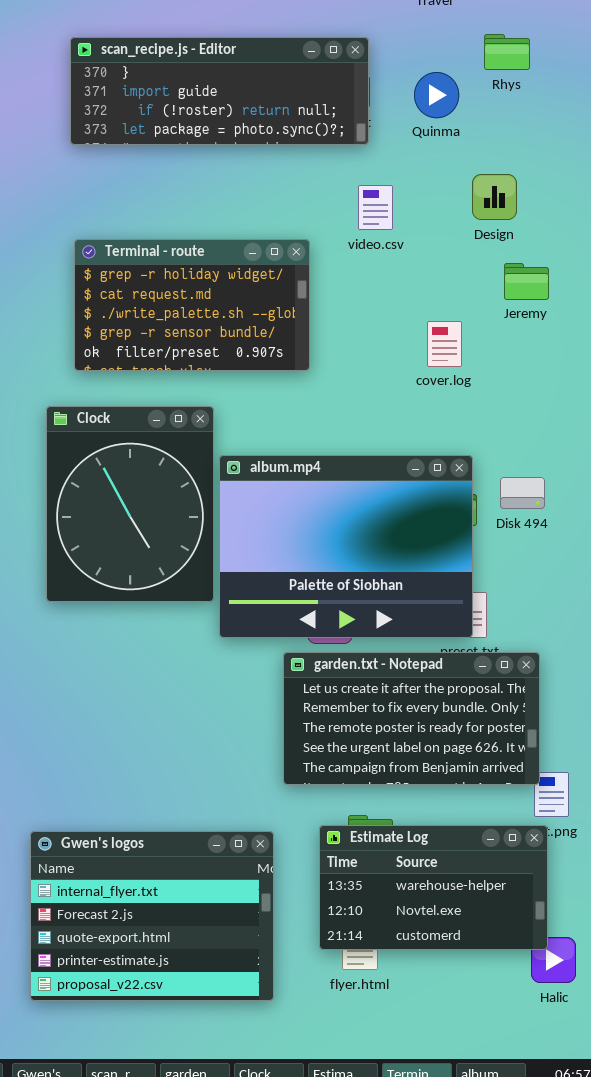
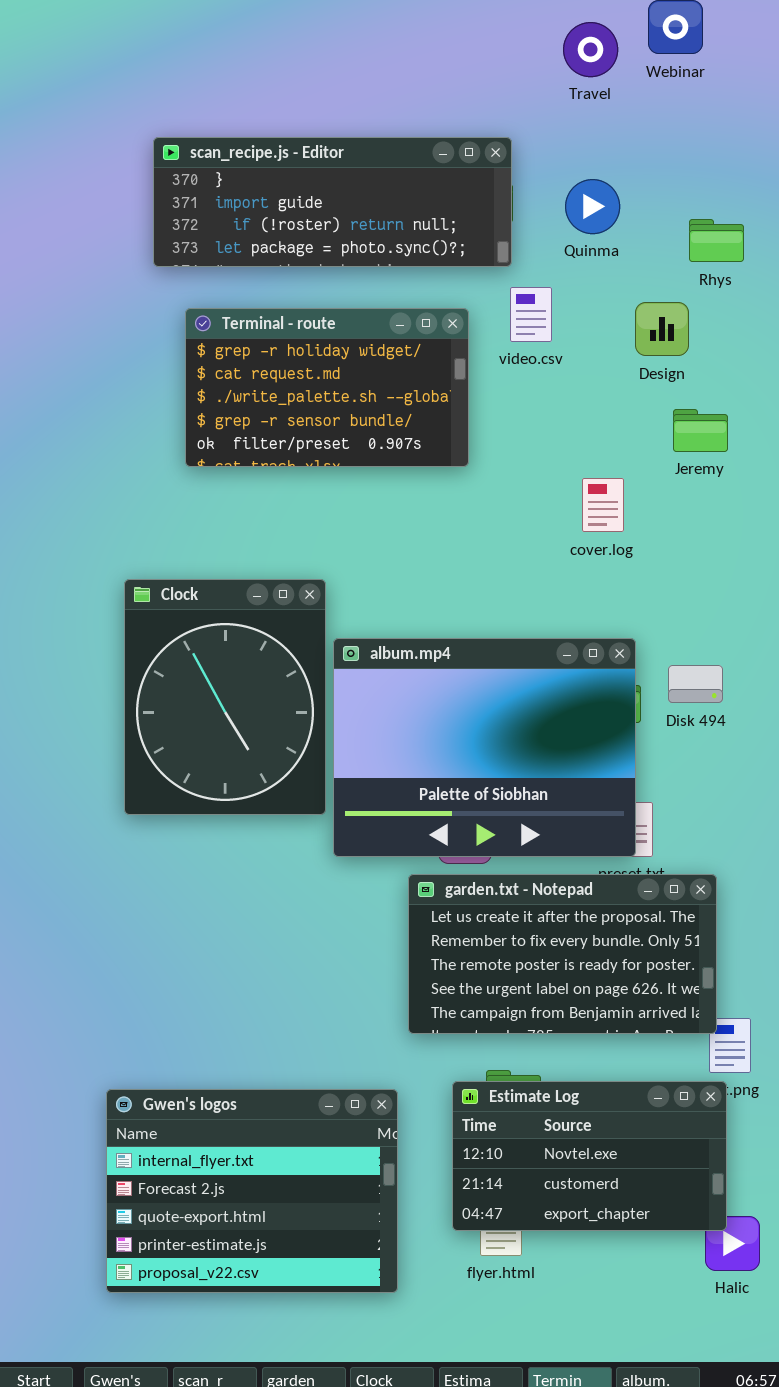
Rhys: [484,34,530,70] -> [689,219,744,262], moved
video.csv: [358,185,393,230] -> [510,287,552,342], moved
Terminal - route: [74,239,310,371] -> [185,308,469,467], moved
Estimate Log: [319,825,548,950] -> [452,1081,727,1231], scrolled down 1 row

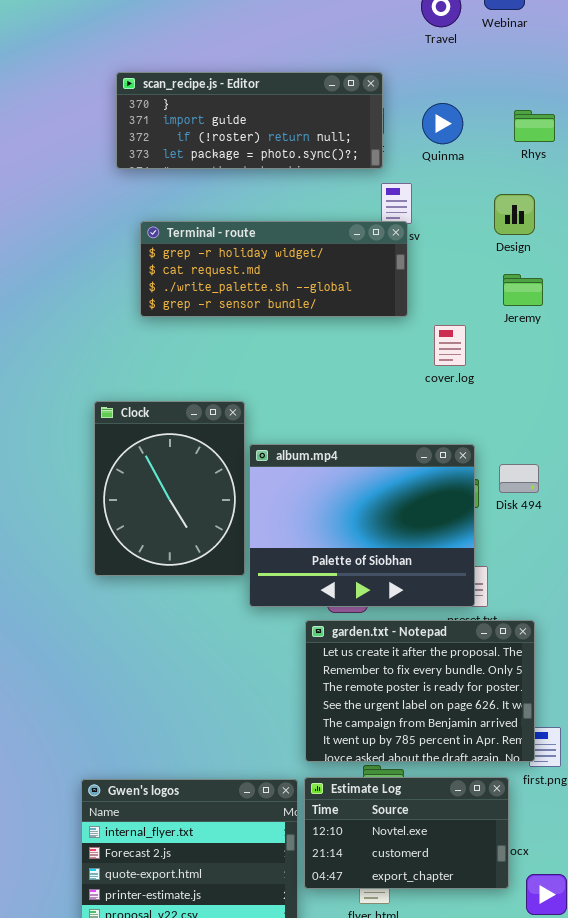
Rhys: [689,219,744,262] -> [514,110,555,142], moved
Design: [635,302,689,356] -> [494,194,535,235], moved
Terminal - route: [185,308,469,467] -> [140,221,408,317], resized
garden.txt - Notepad: [408,874,717,1034] -> [305,620,535,762], resized
Estimate Log: [452,1081,727,1231] -> [304,777,509,889], moved

